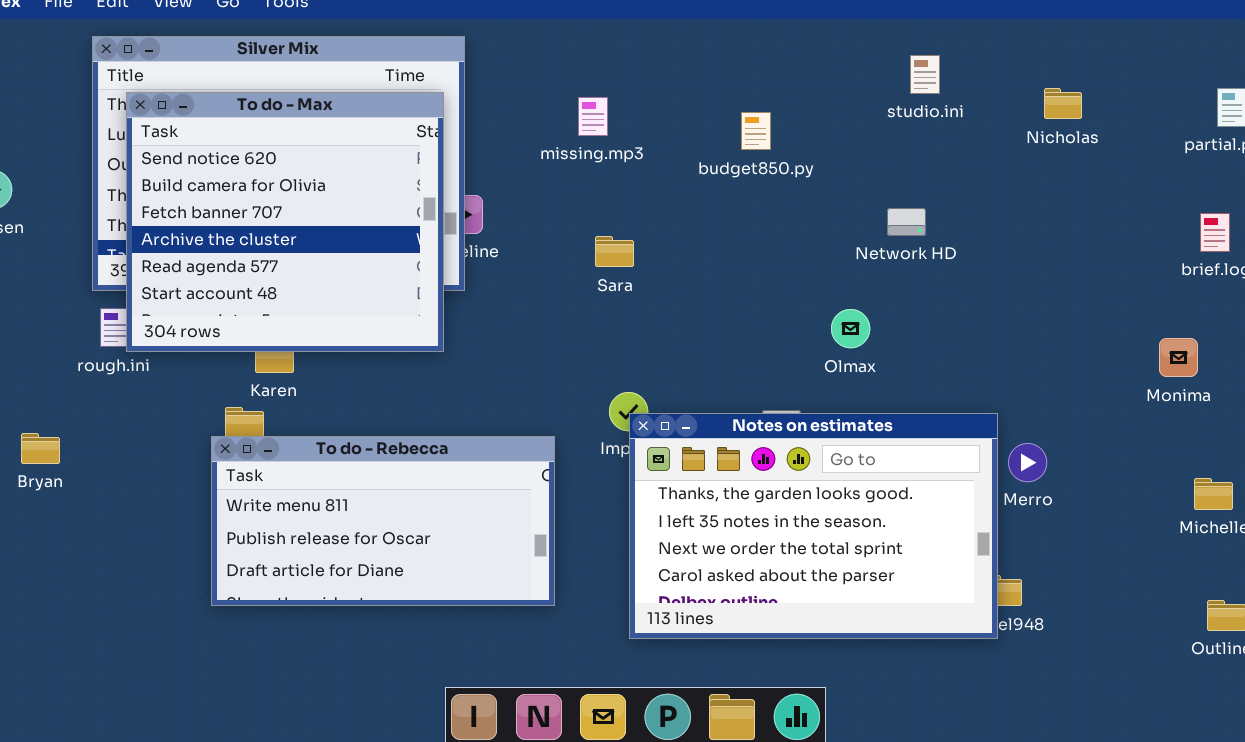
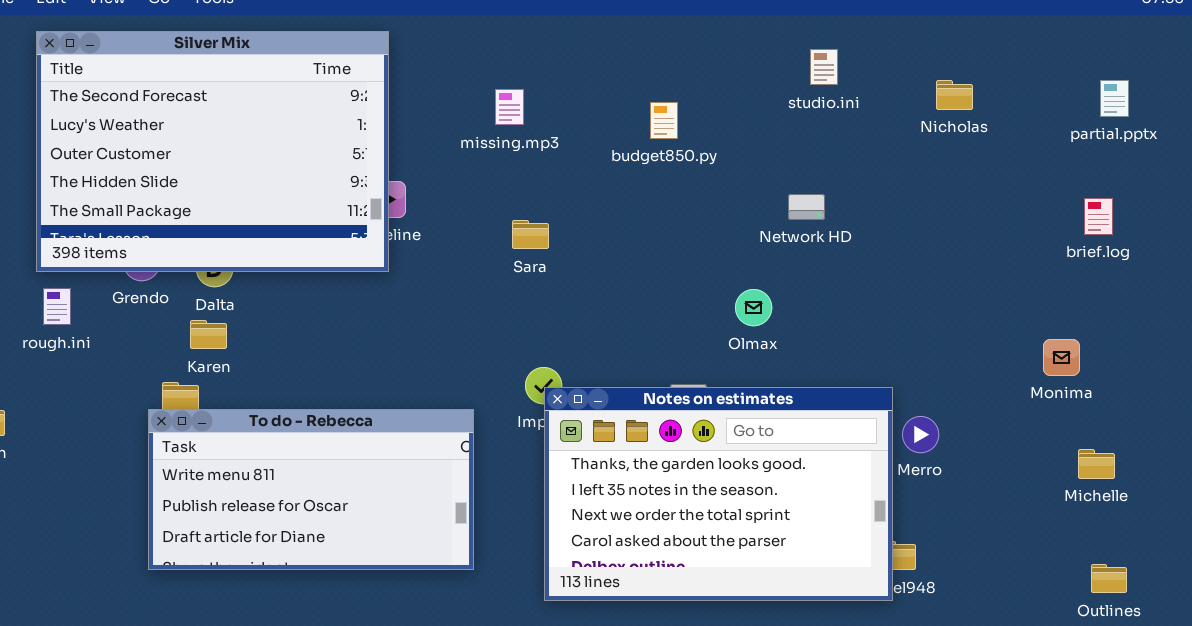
To do - Max: [126,92,444,352] -> none, closed
Monima: [1159,338,1198,377] -> [1043,339,1080,376], moved

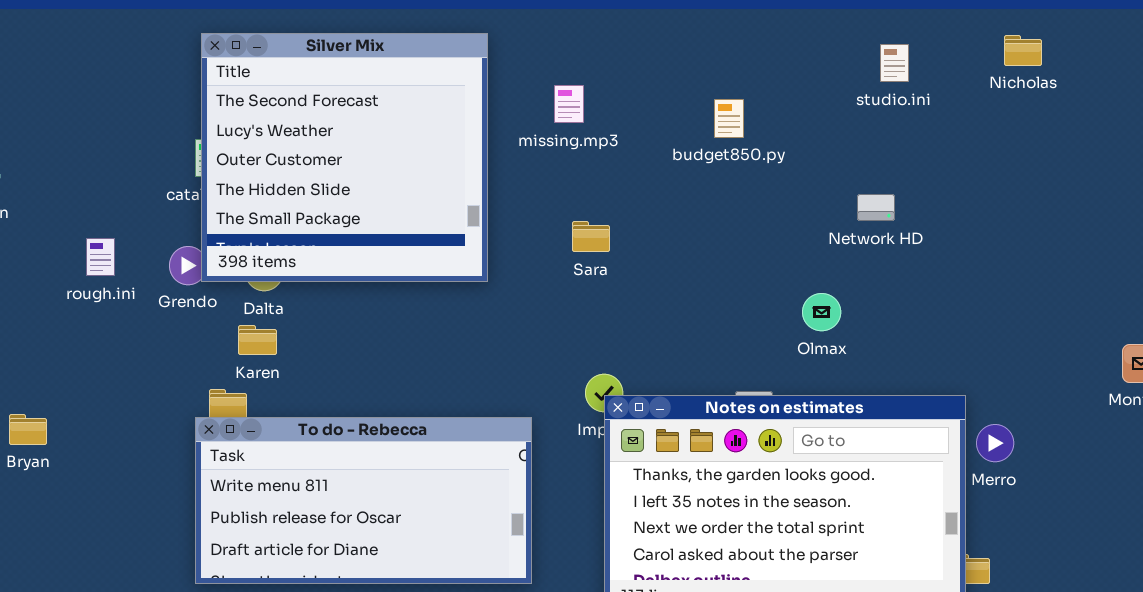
Silver Mix: [36,31,389,272] -> [201,33,488,282], moved, resized
Nicholas: [936,80,973,110] -> [1004,35,1042,66], moved
rough.ini: [43,288,71,325] -> [86,238,115,276], moved

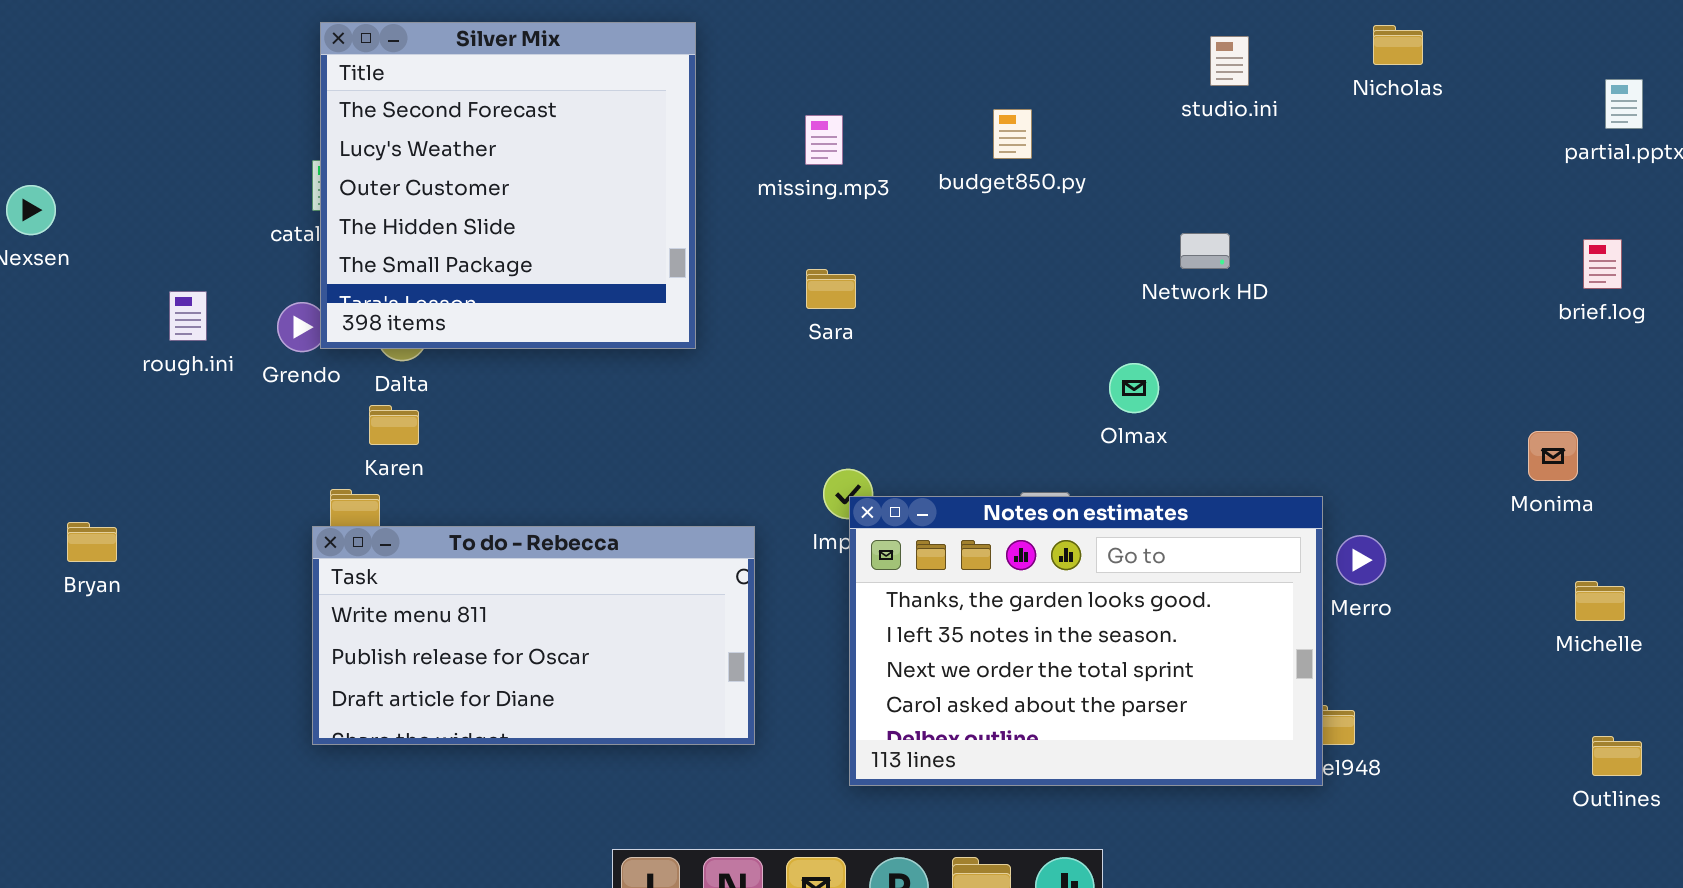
missing.mp3: [554,85,584,123] -> [805,115,843,165], moved

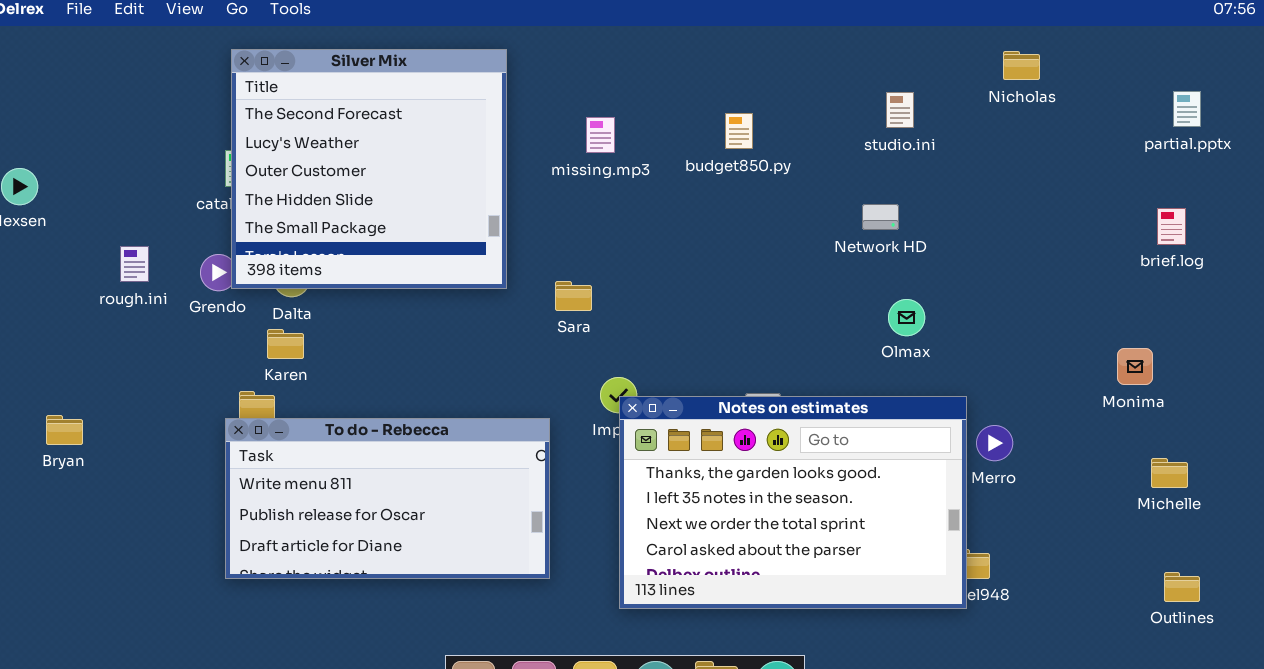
studio.ini: [1210,36,1249,86] -> [886,92,914,128], moved
Sara: [806,269,856,309] -> [555,281,592,311], moved
Olmax: [1109,363,1159,413] -> [888,299,925,336], moved

